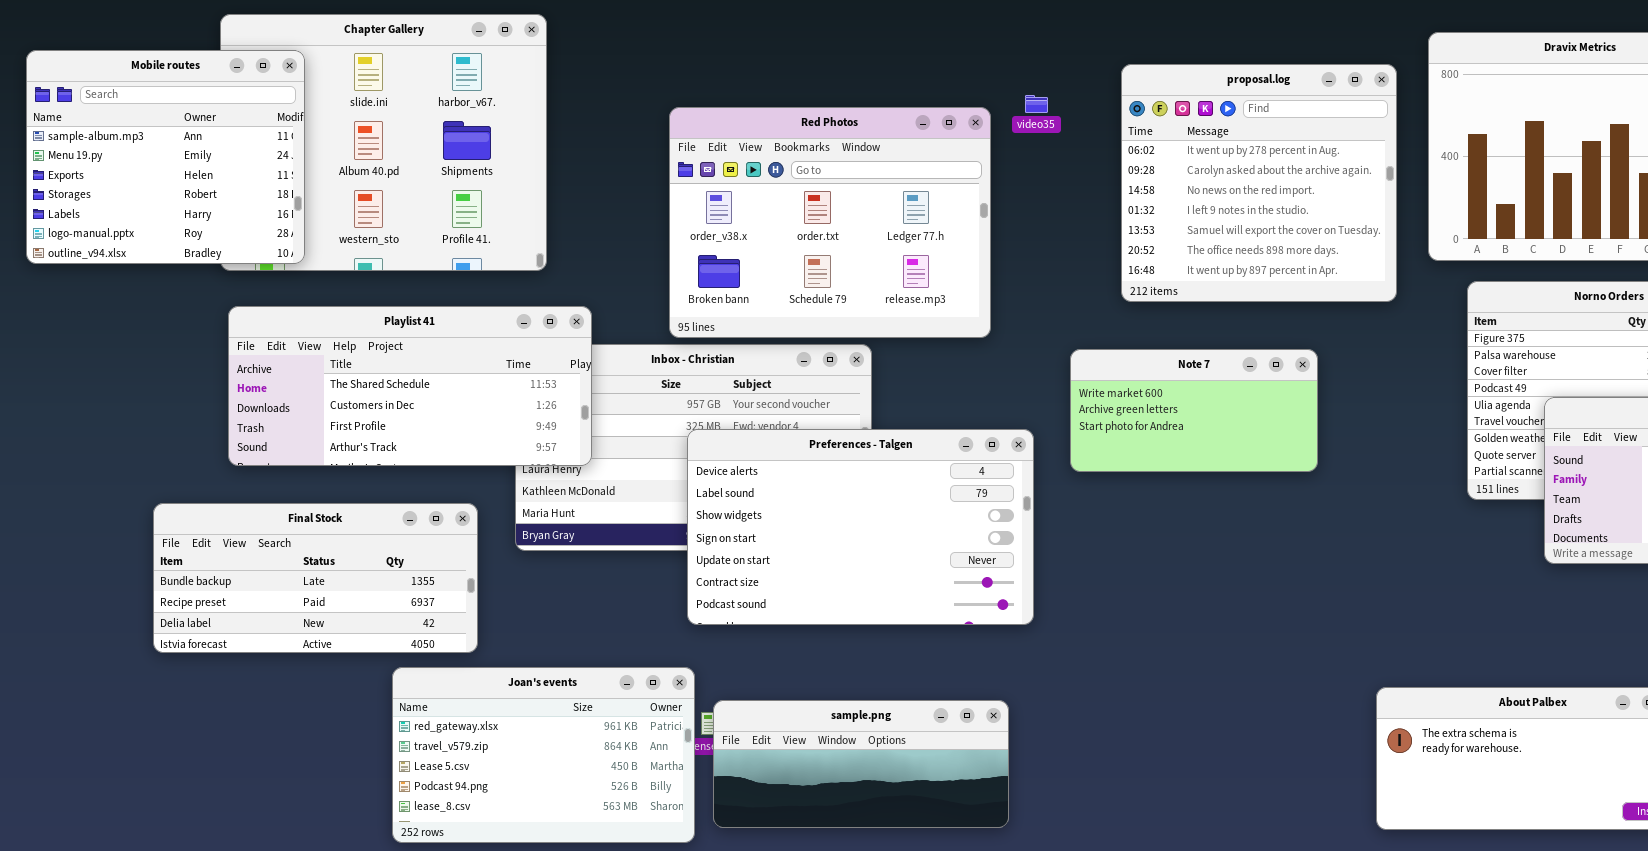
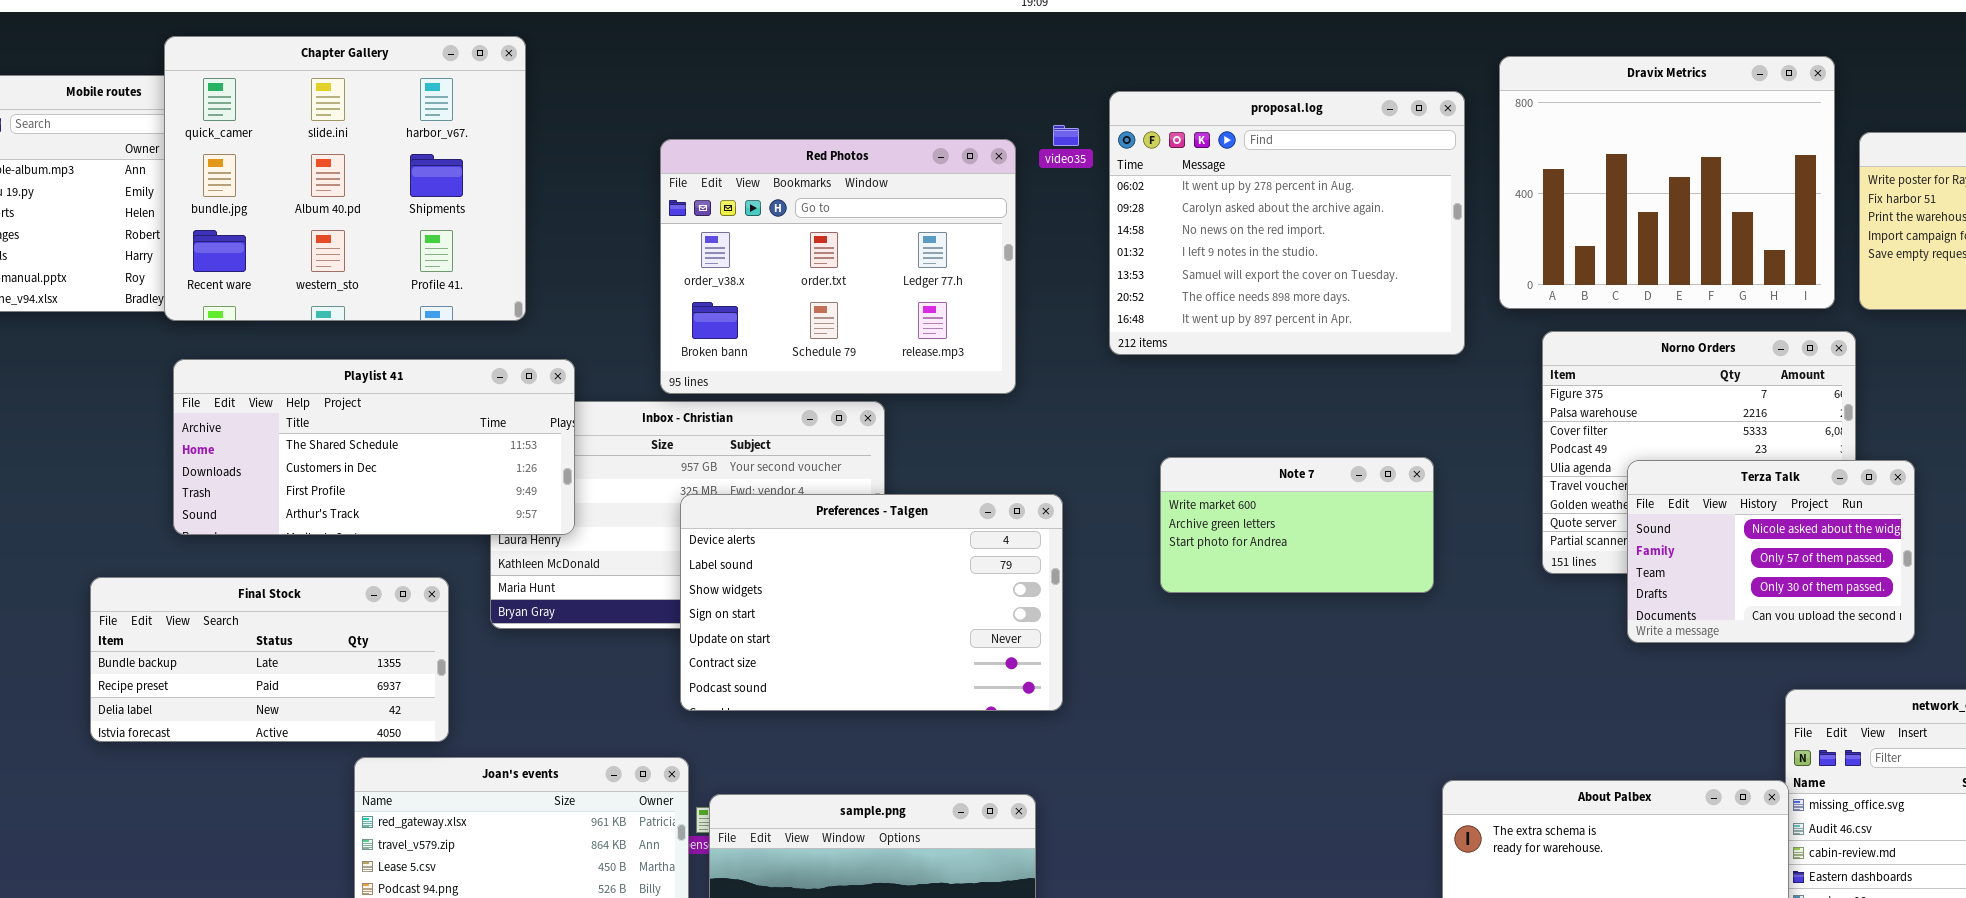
Chapter Gallery: [220,14,547,271] -> [164,36,526,321], raised
proposal.log: [1121,64,1397,302] -> [1109,91,1465,355], resized
Note 7: [1070,349,1318,472] -> [1160,457,1434,593], moved

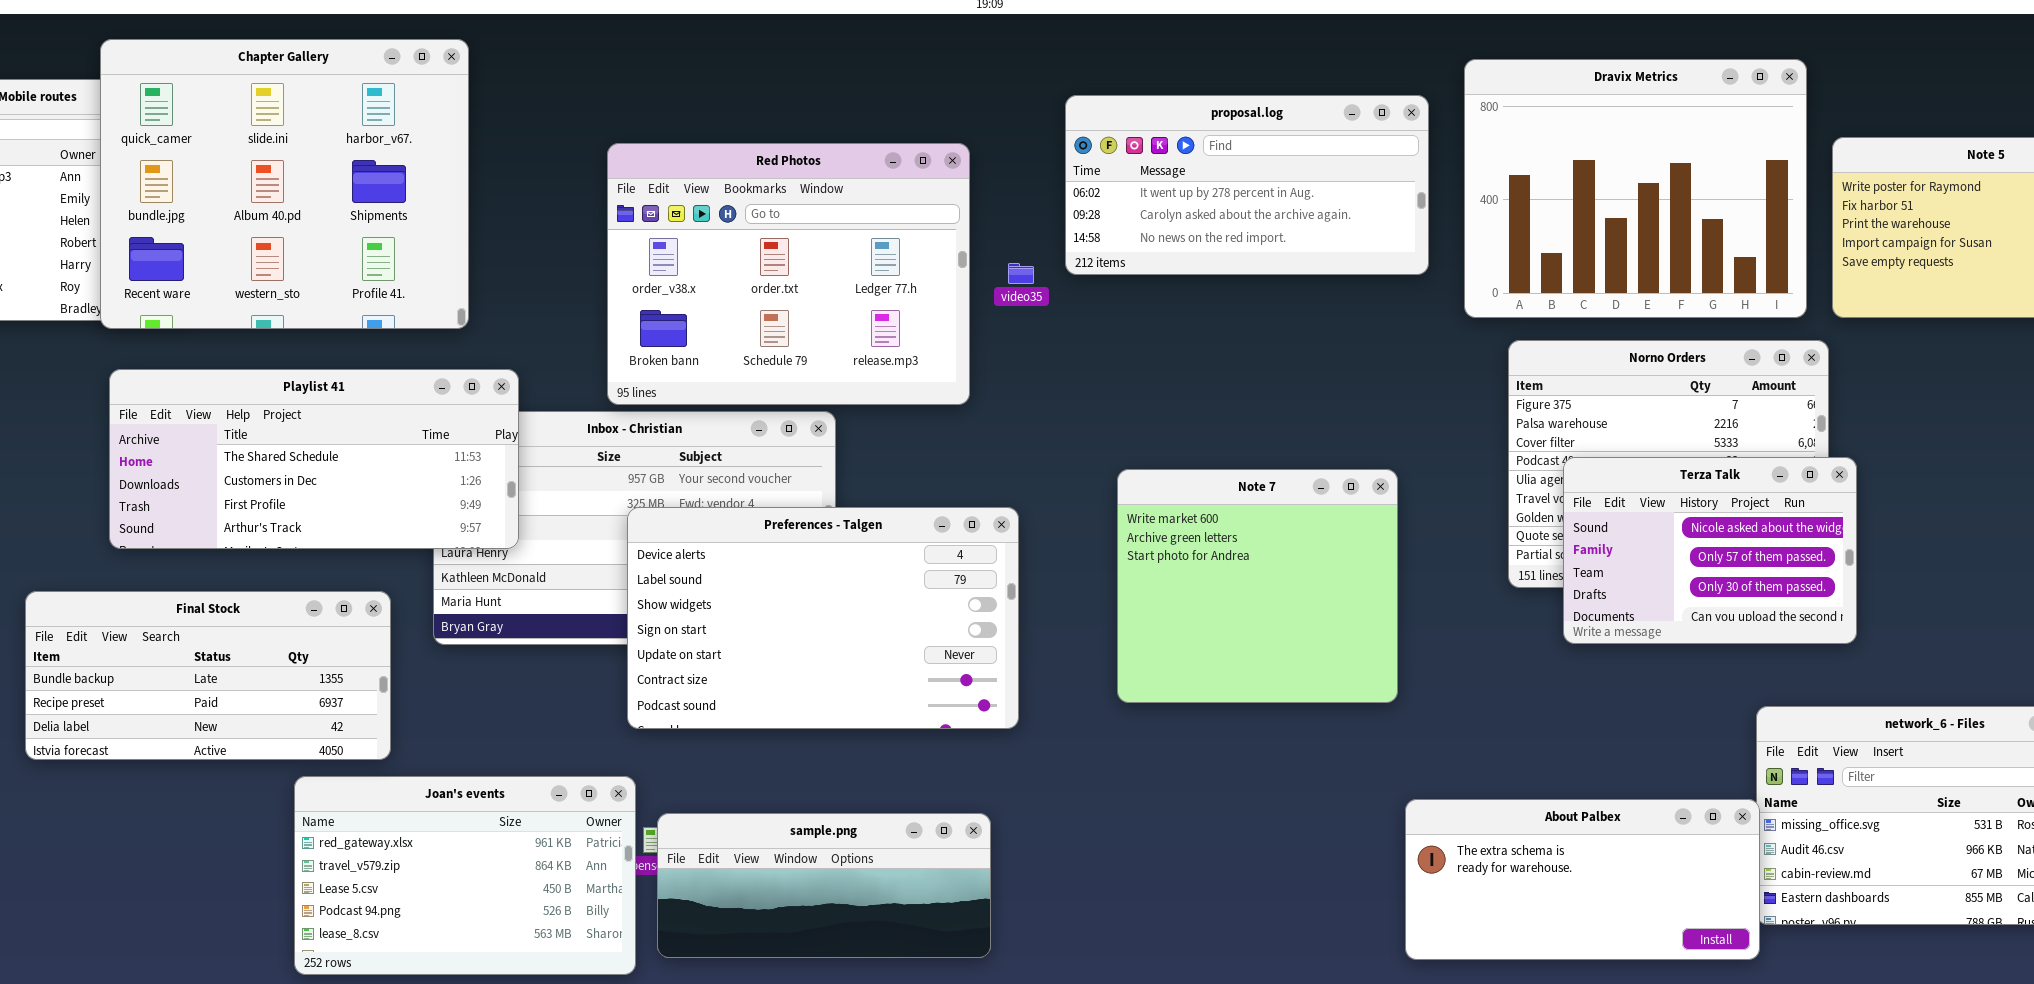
proposal.log: [1109,91,1465,355] -> [1065,95,1429,275], resized
video35: [1053,125,1079,146] -> [1008,263,1034,284], moved
Note 7: [1160,457,1434,593] -> [1117,469,1398,703], resized
Terza Talk: [1627,460,1915,643] -> [1563,457,1857,644], moved

